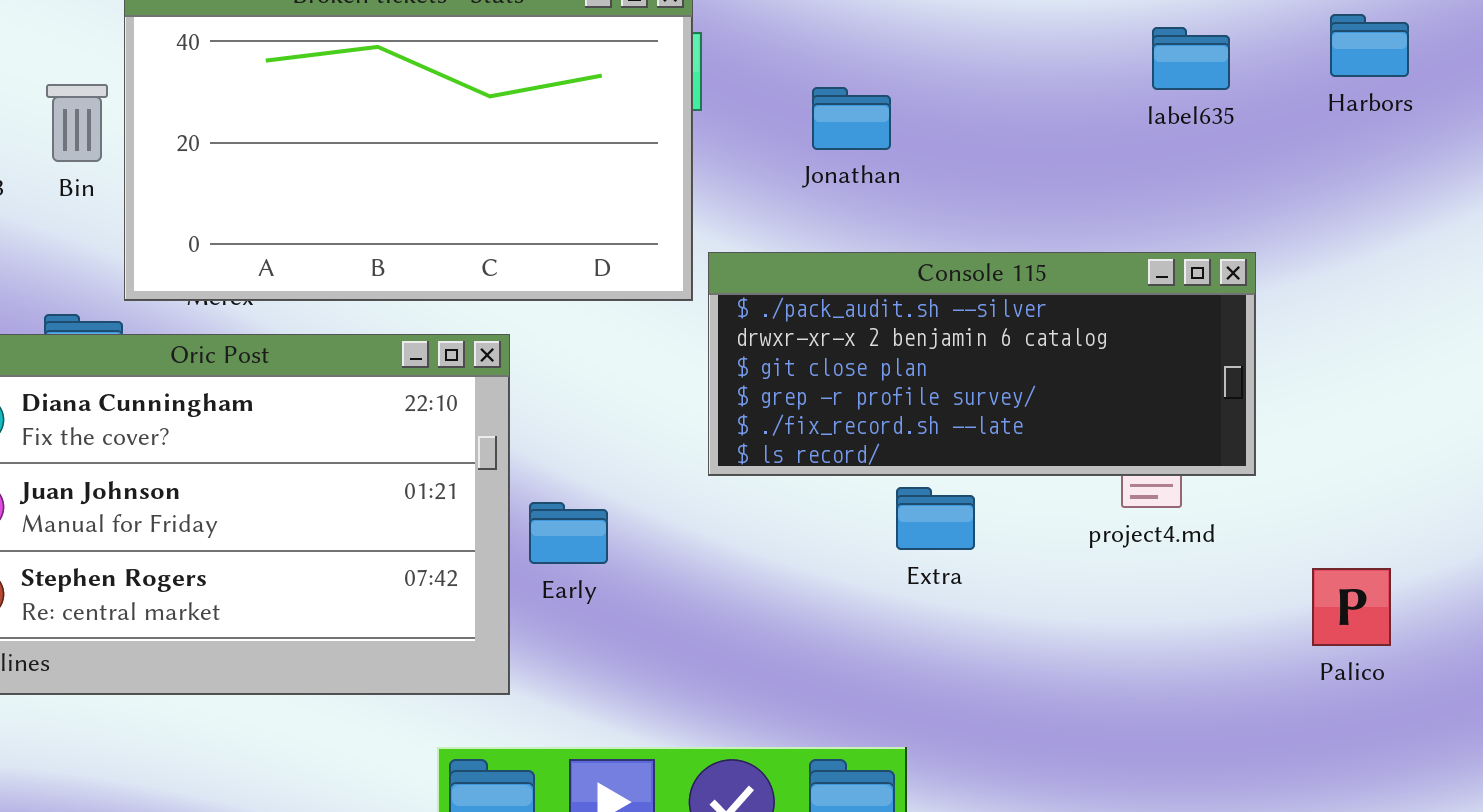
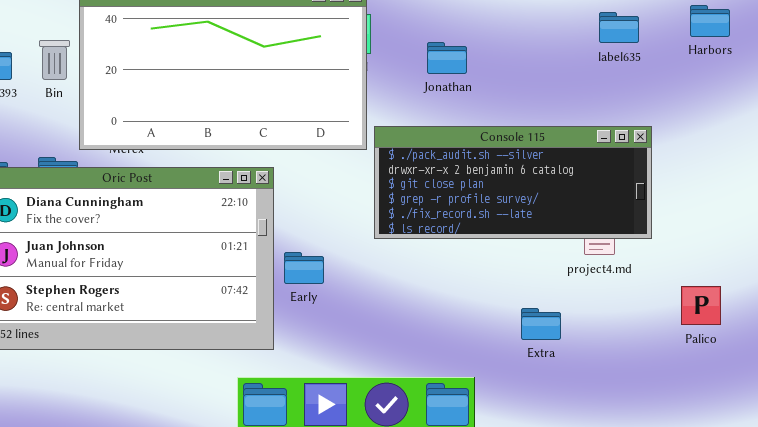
Extra: [896,487,975,550] -> [521,308,561,340], moved

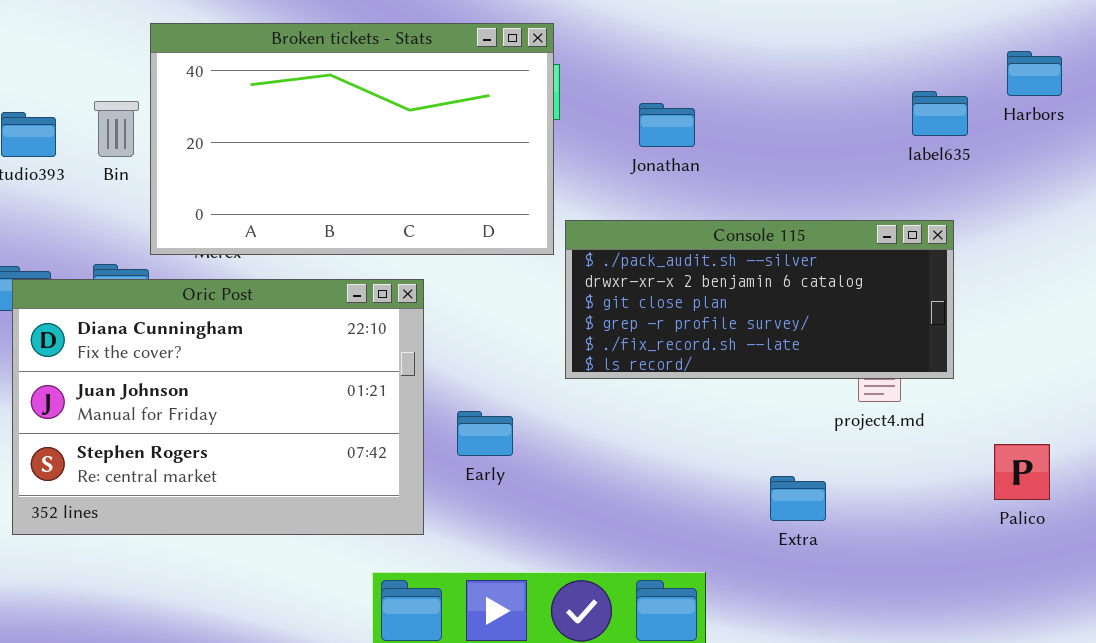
label635: [599,12,639,43] -> [912,91,968,136], moved
Early: [284,252,324,284] -> [457,411,513,456], moved

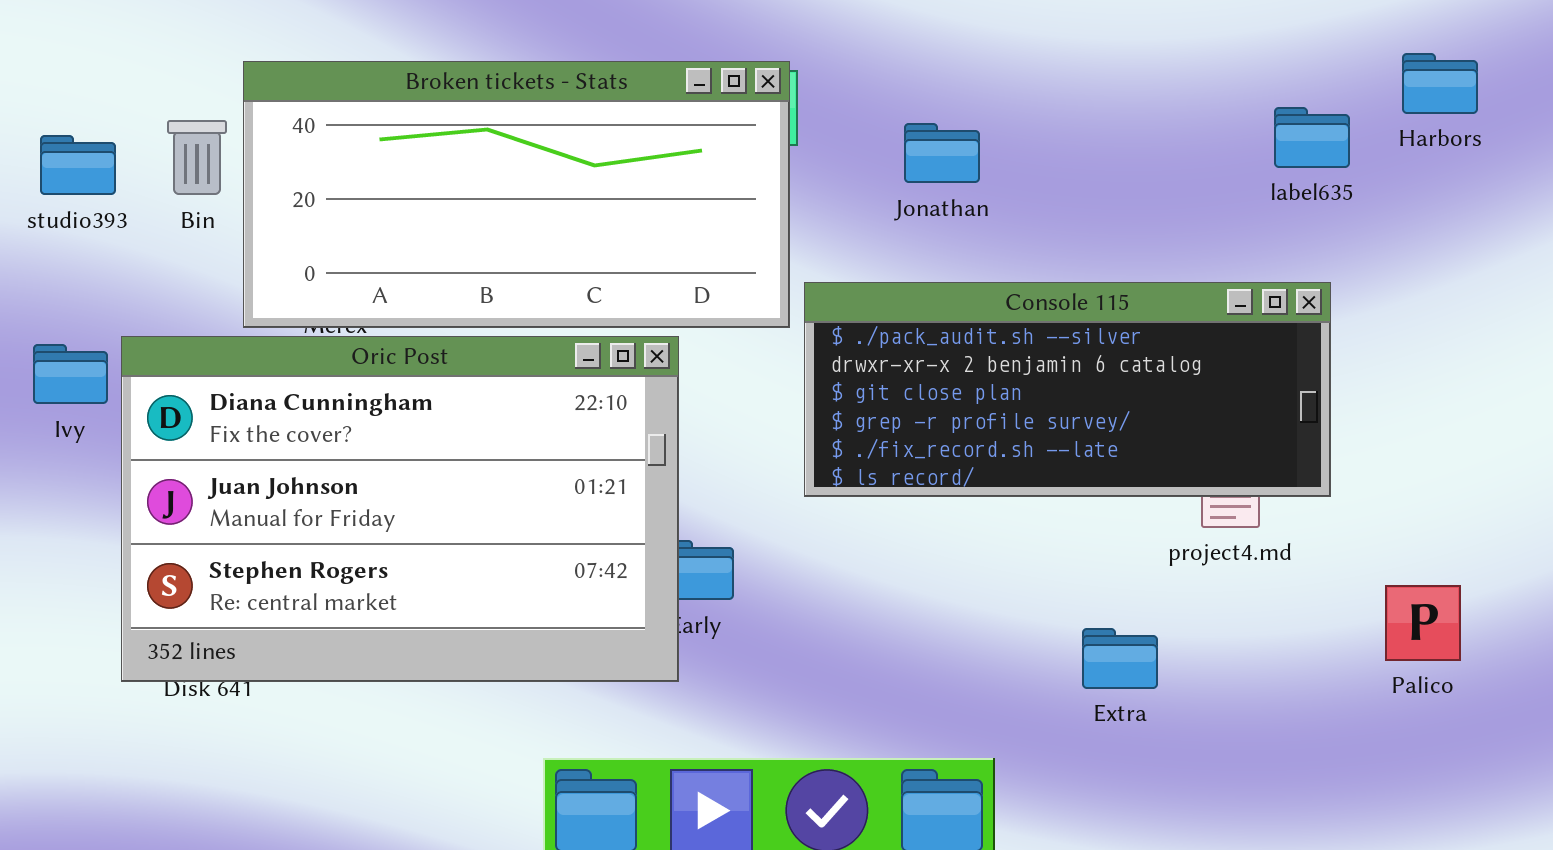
Broken tickets - Stats: [150,23,554,255] -> [243,61,790,328], resized
Oric Post: [12,279,424,535] -> [121,336,679,682], moved

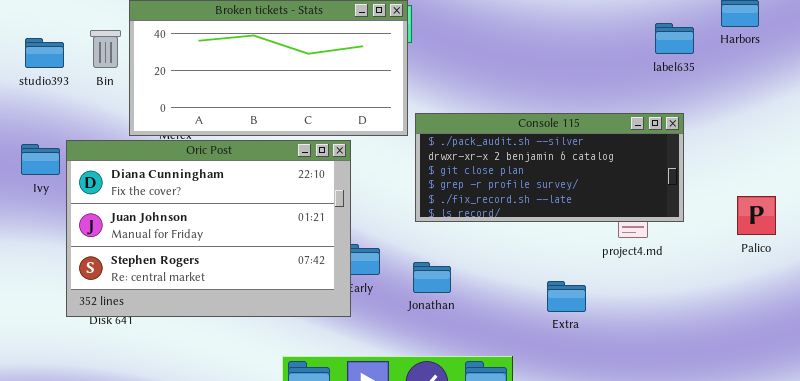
Jonathan: [904,123,980,183] -> [413,262,451,293], moved
Palico: [1385,585,1461,661] -> [737,196,776,235], moved
Extra: [1082,628,1158,689] -> [547,281,586,312], moved

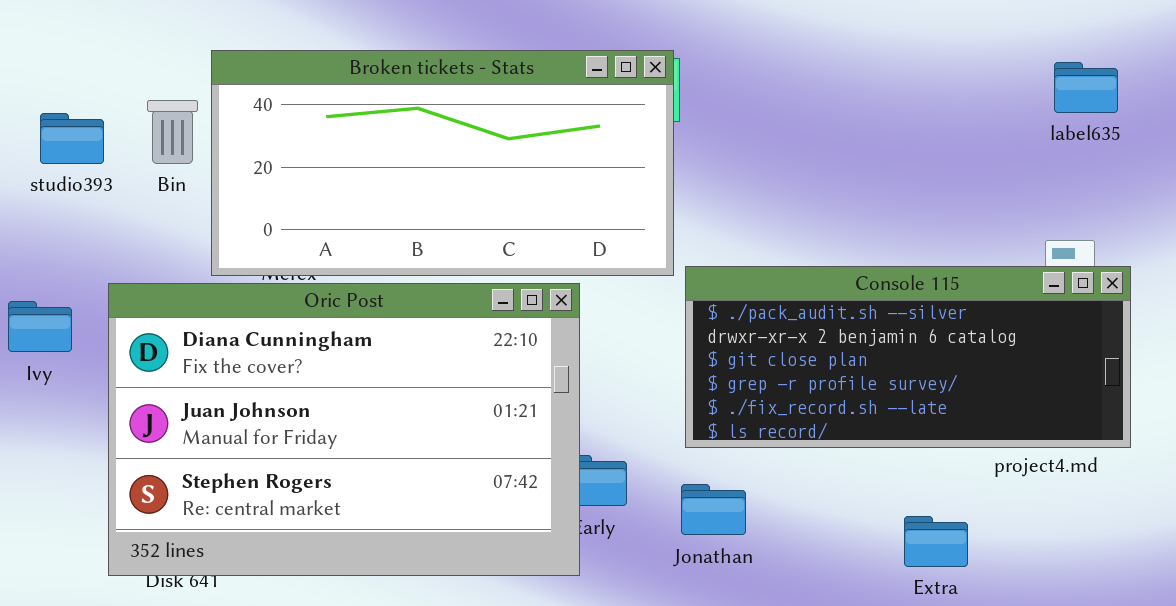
label635: [655,23,694,54] -> [1054,62,1118,113], moved
Console 115: [415,113,684,222] -> [685,266,1131,448], moved
Ivy: [21,144,60,175] -> [8,301,72,352], moved

